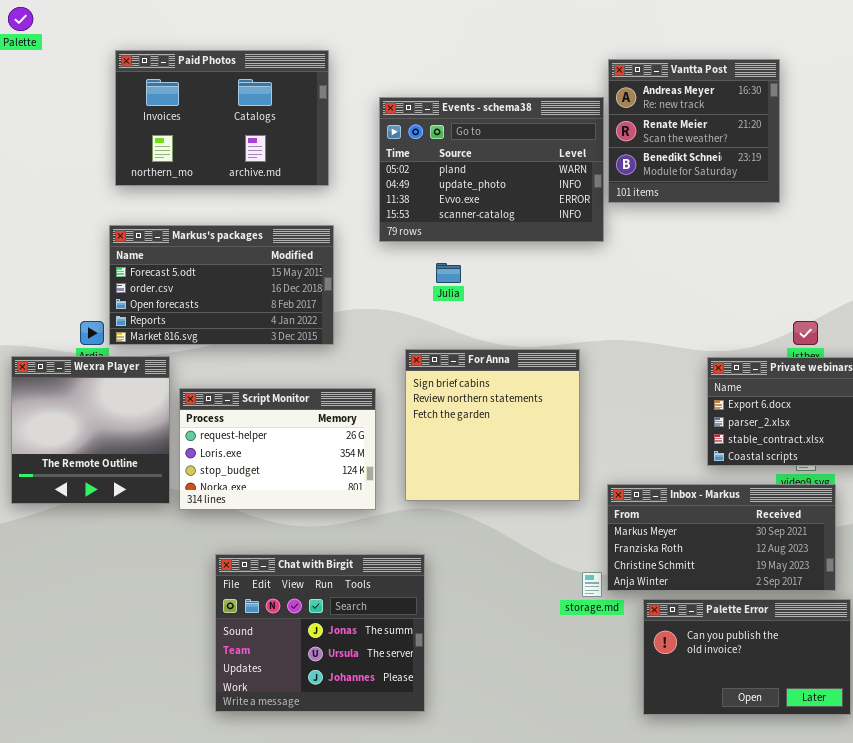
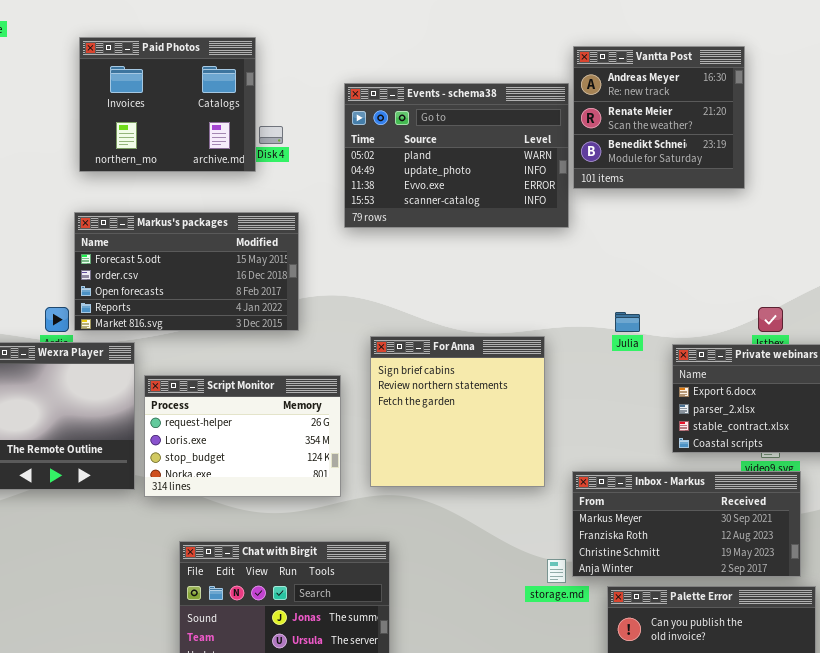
Paid Photos: [115,50,329,186] -> [79,37,256,172], resized
Julia: [436,263,461,283] -> [615,312,640,332], moved

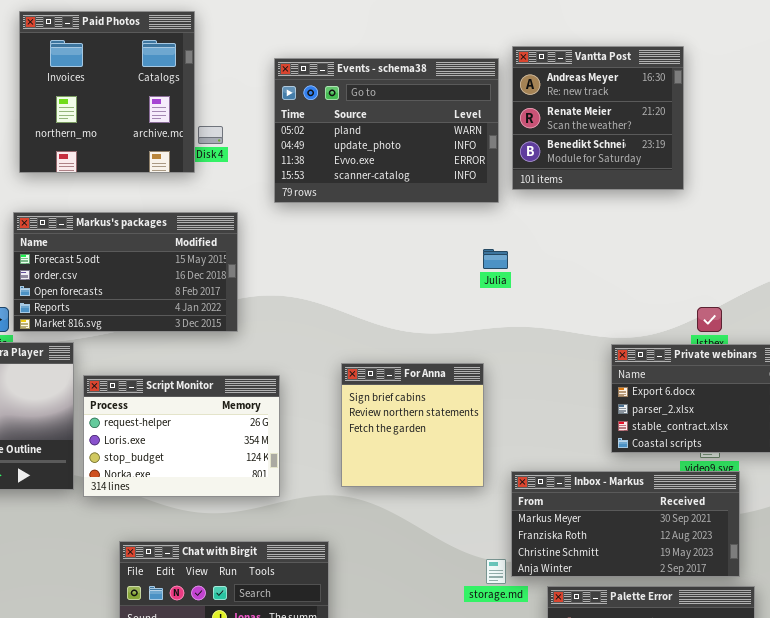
Paid Photos: [79,37,256,172] -> [19,11,195,173], resized
Events - schema38: [344,83,569,228] -> [274,58,499,203], moved
Julia: [615,312,640,332] -> [483,249,508,269], moved
For Anna: [370,336,545,487] -> [341,363,484,487], resized

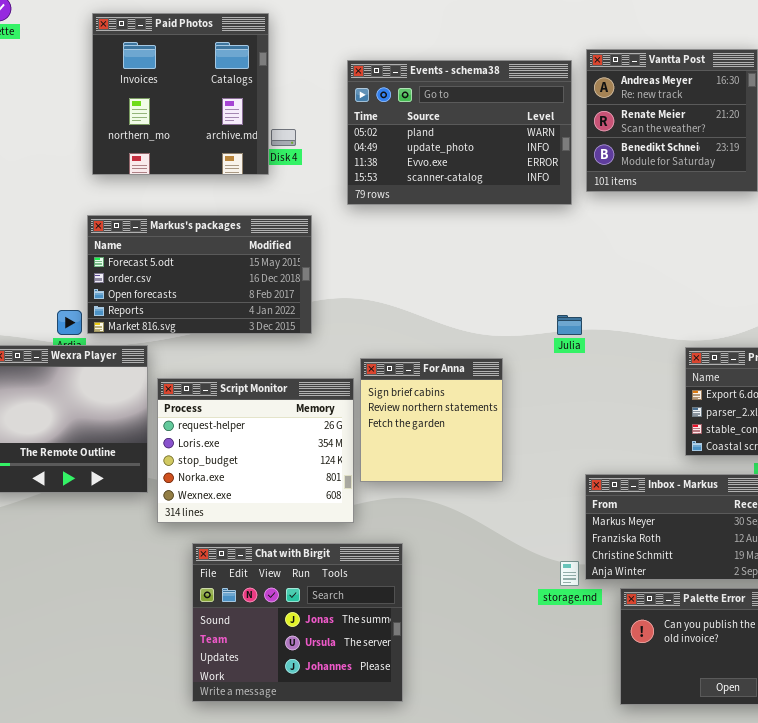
Julia: [483,249,508,269] -> [557,315,582,335], moved
For Anna: [341,363,484,487] -> [360,358,503,482], moved
Script Monitor: [83,375,280,497] -> [157,378,354,523], resized

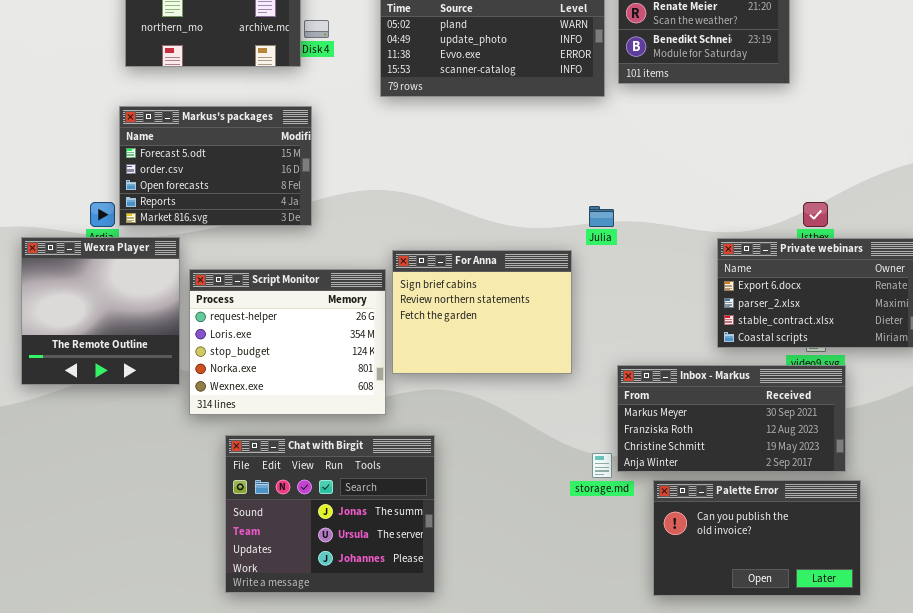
Markus's packages: [87,215,312,334] -> [119,106,312,226], resized
For Anna: [360,358,503,482] -> [392,250,572,374], resized

